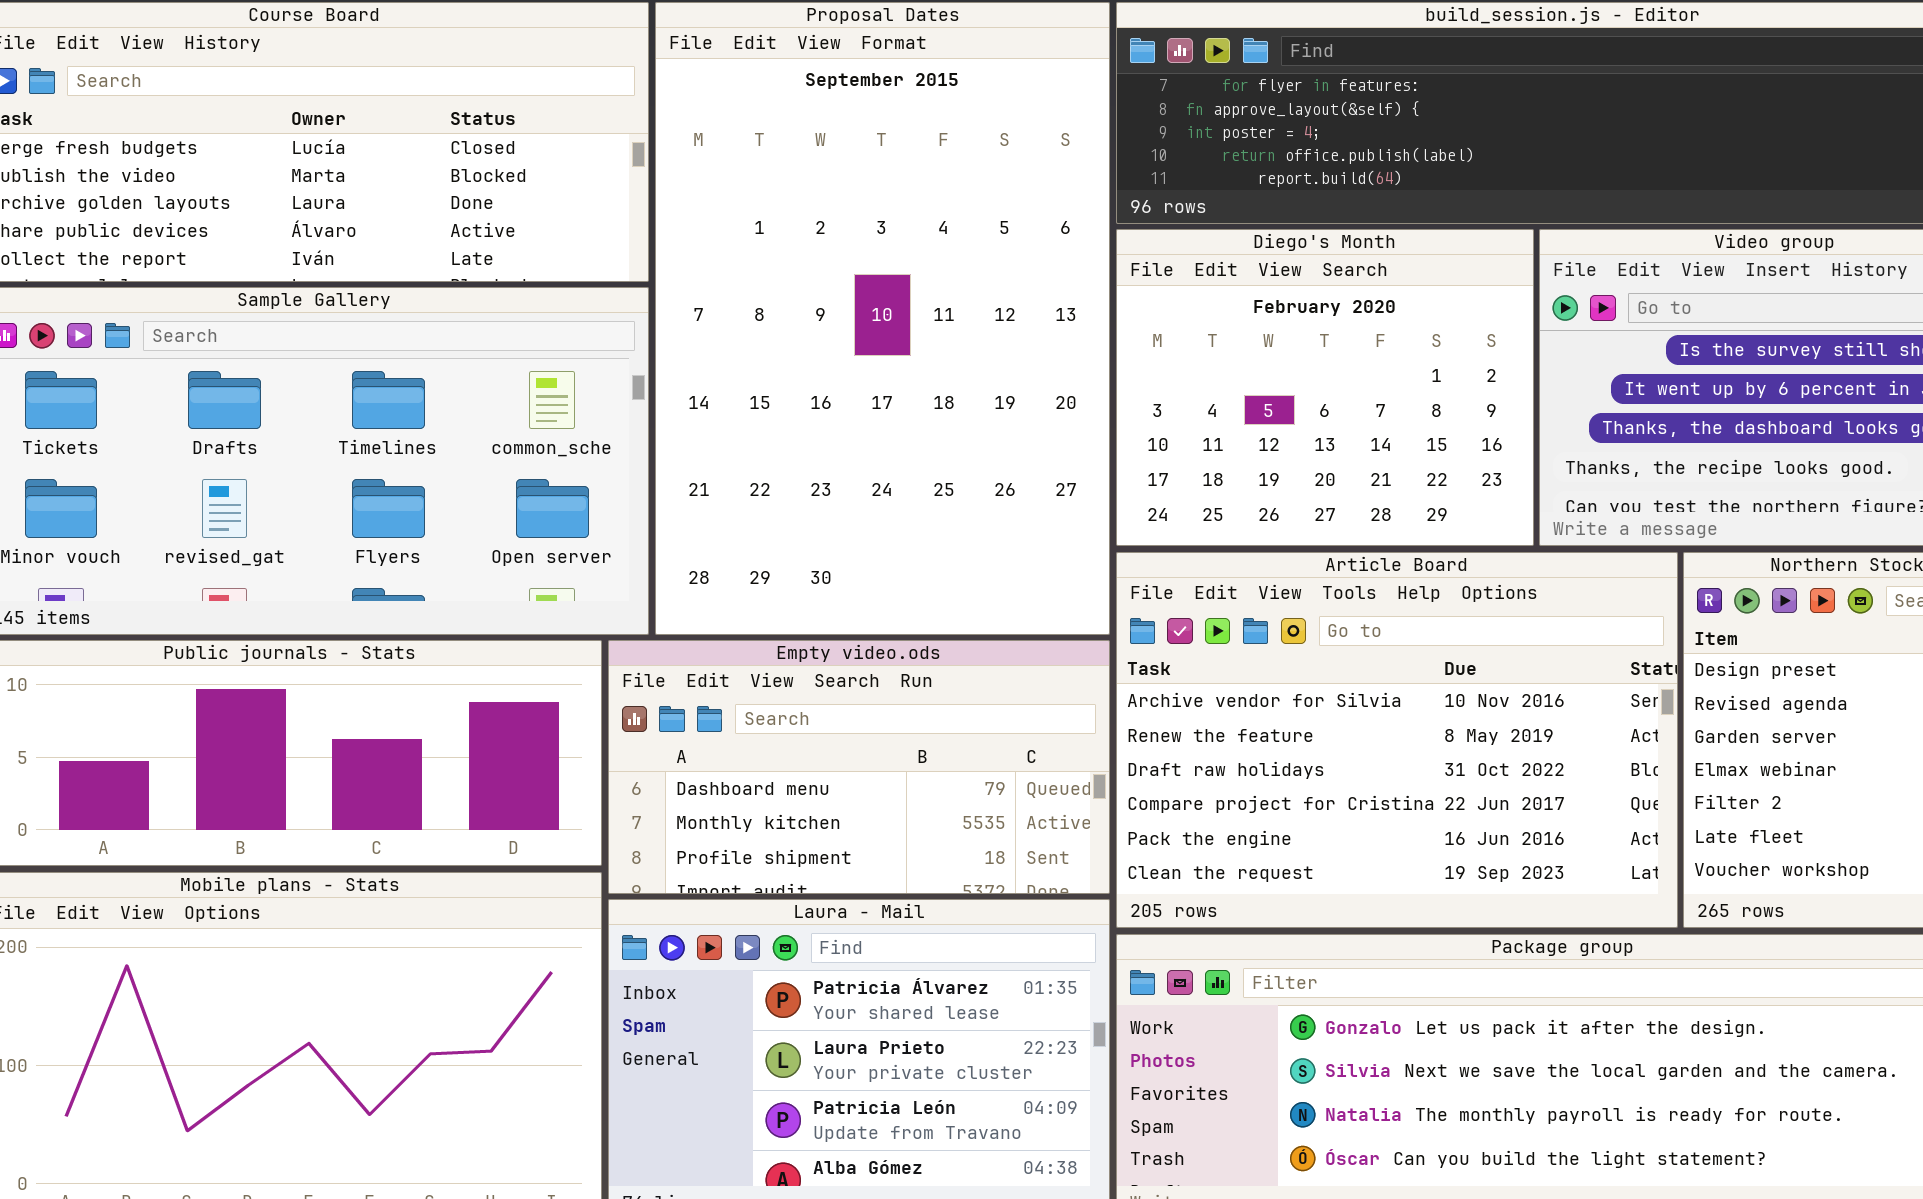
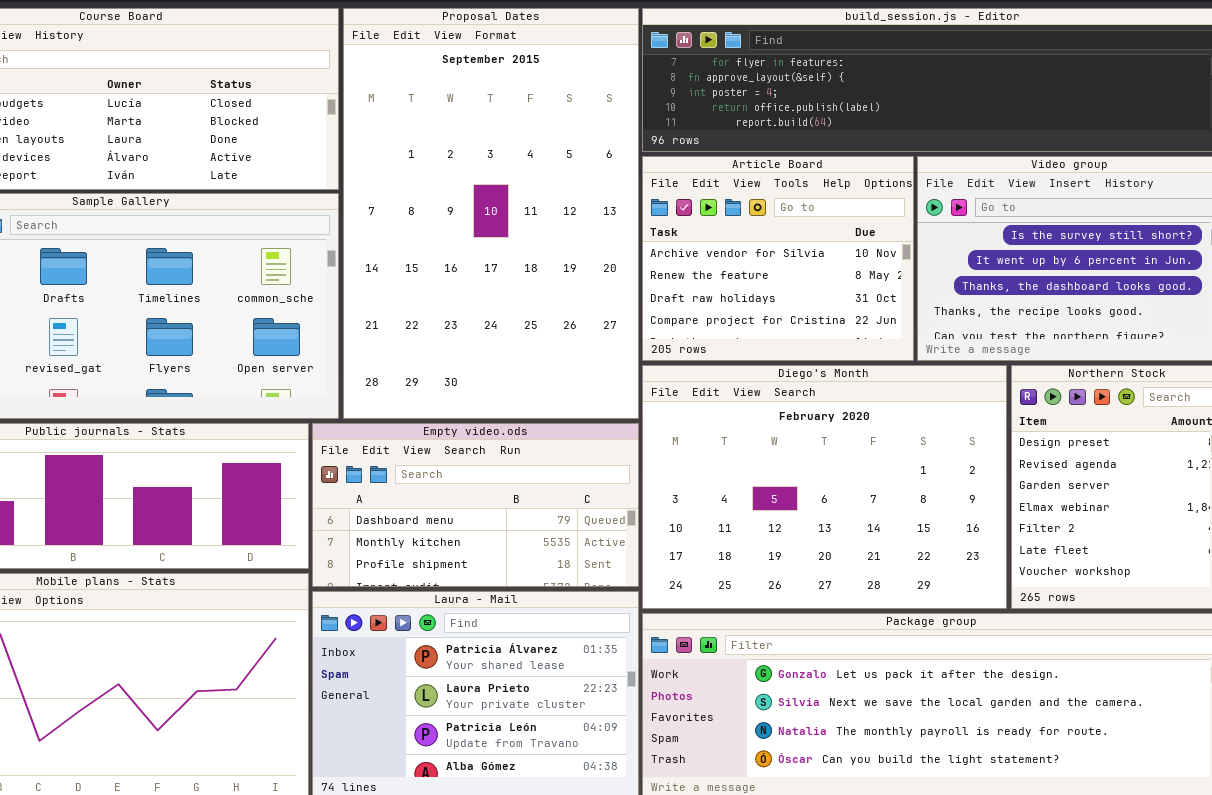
Diego's Month: [1116,229,1534,546] -> [642,365,1007,609], moved, resized
Article Board: [1116,552,1678,928] -> [642,156,914,361], moved, resized

